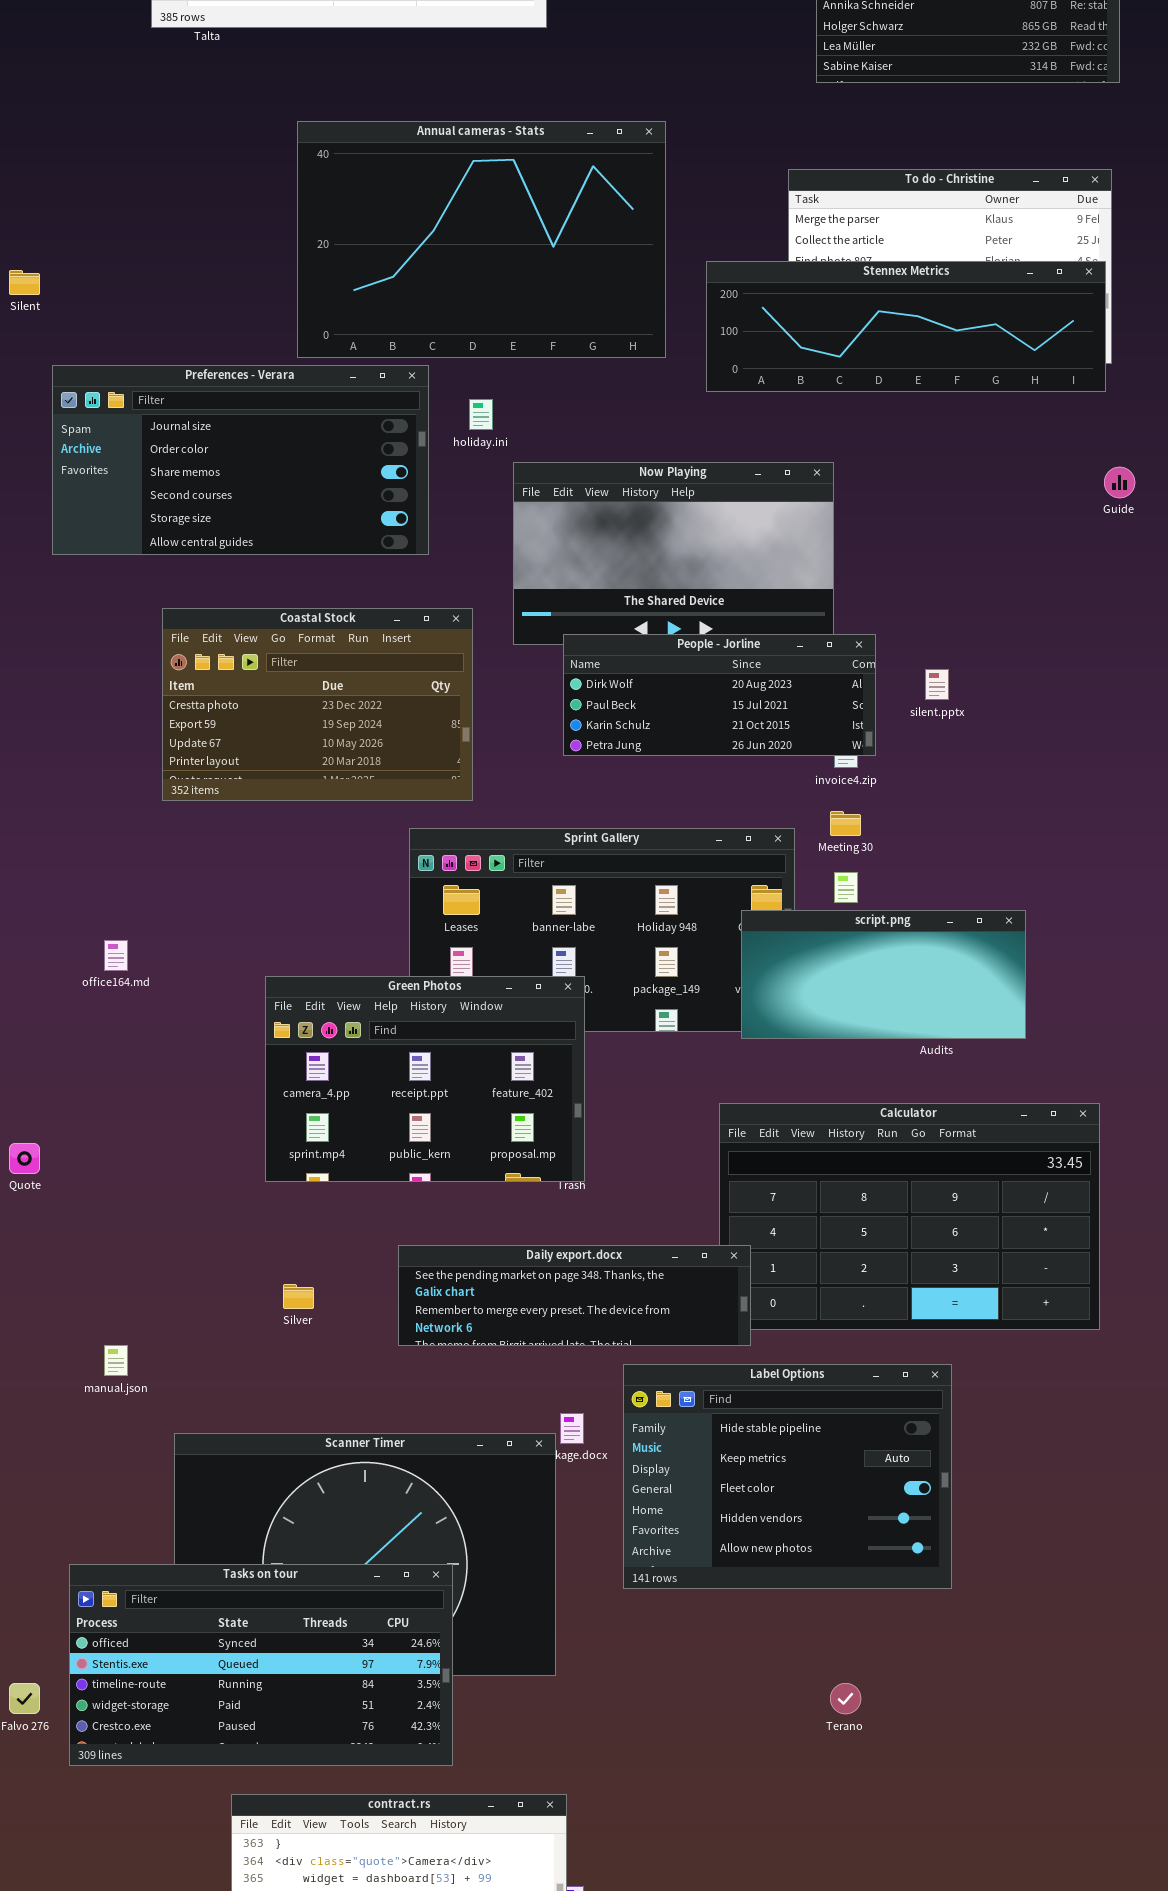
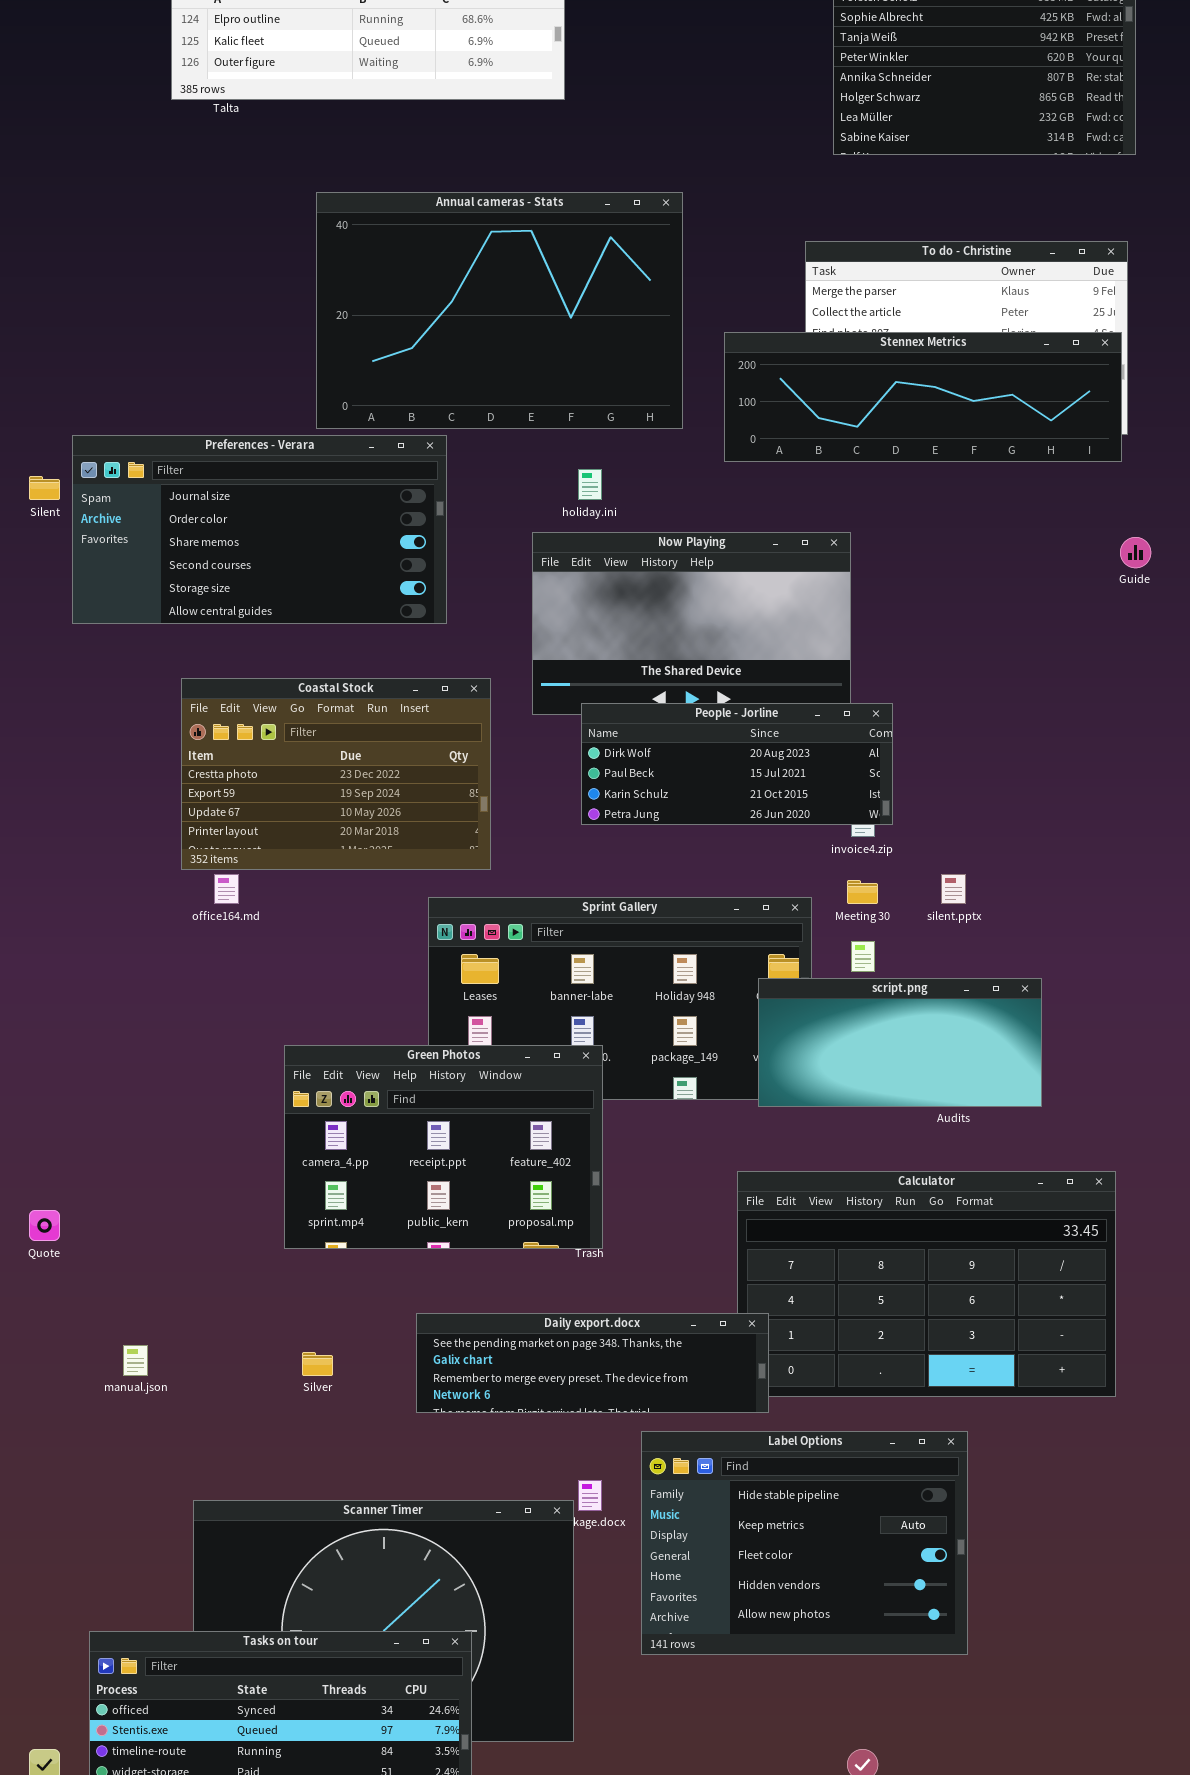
Silent: [9,270,40,295] -> [29,476,60,500], moved
holiday.ini: [469,399,493,430] -> [578,469,602,500], moved
silent.pptx: [925,669,949,700] -> [941,874,966,904], moved
office164.md: [104,940,128,971] -> [214,874,239,904], moved
manual.json: [104,1345,128,1376] -> [123,1345,148,1376], moved

